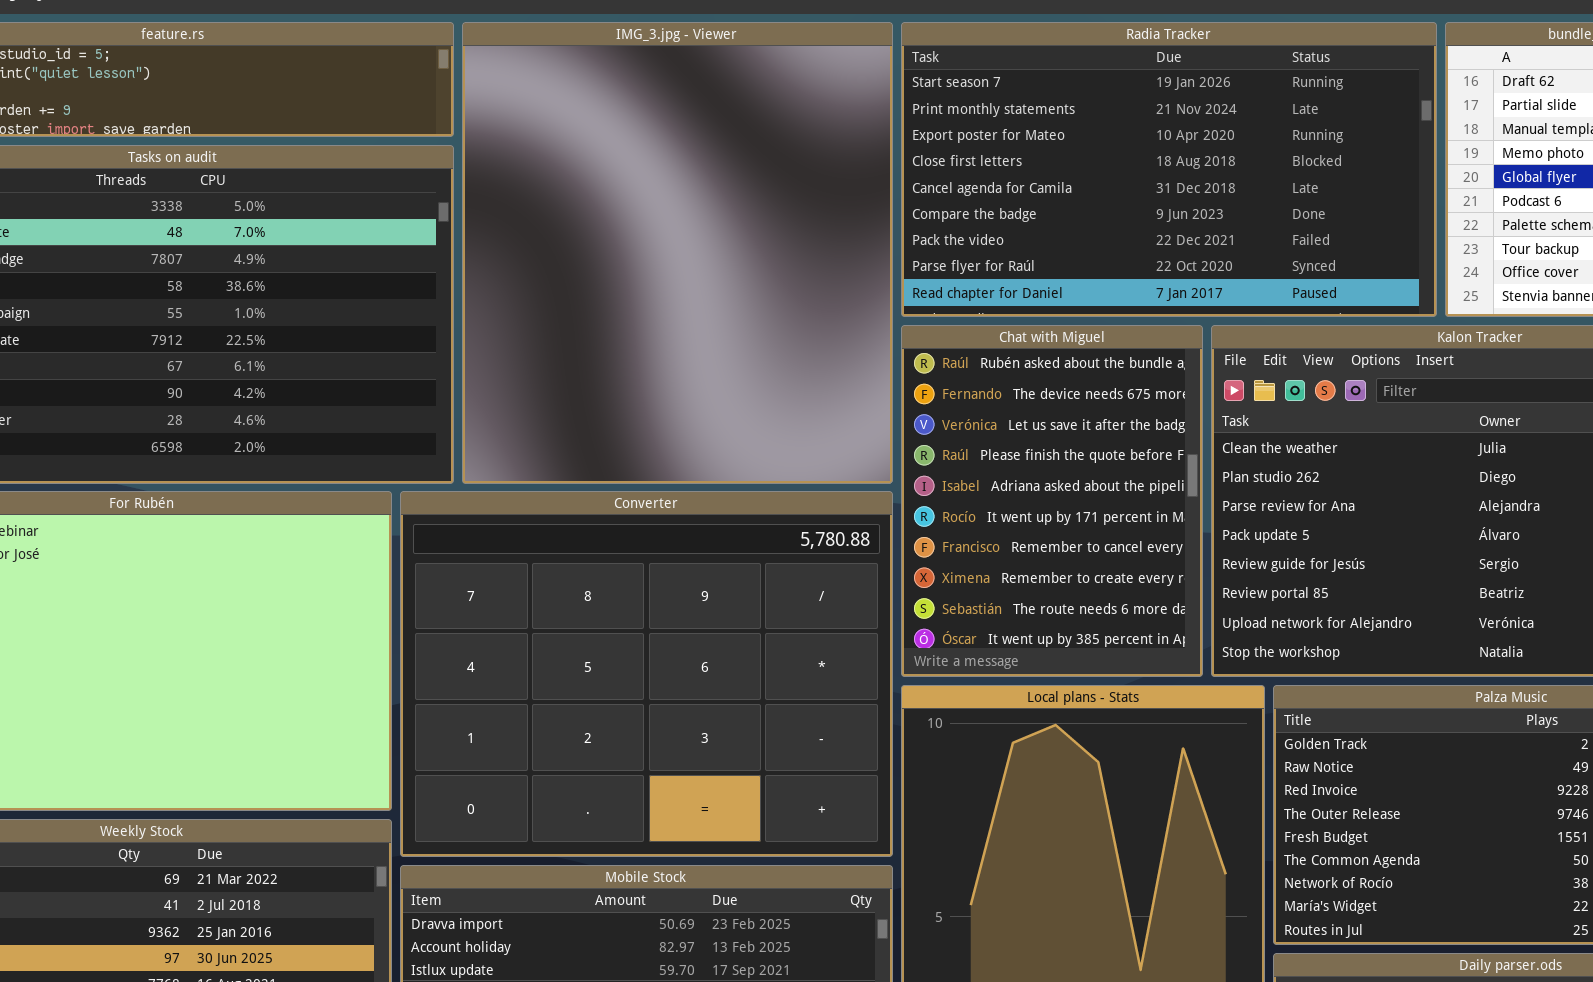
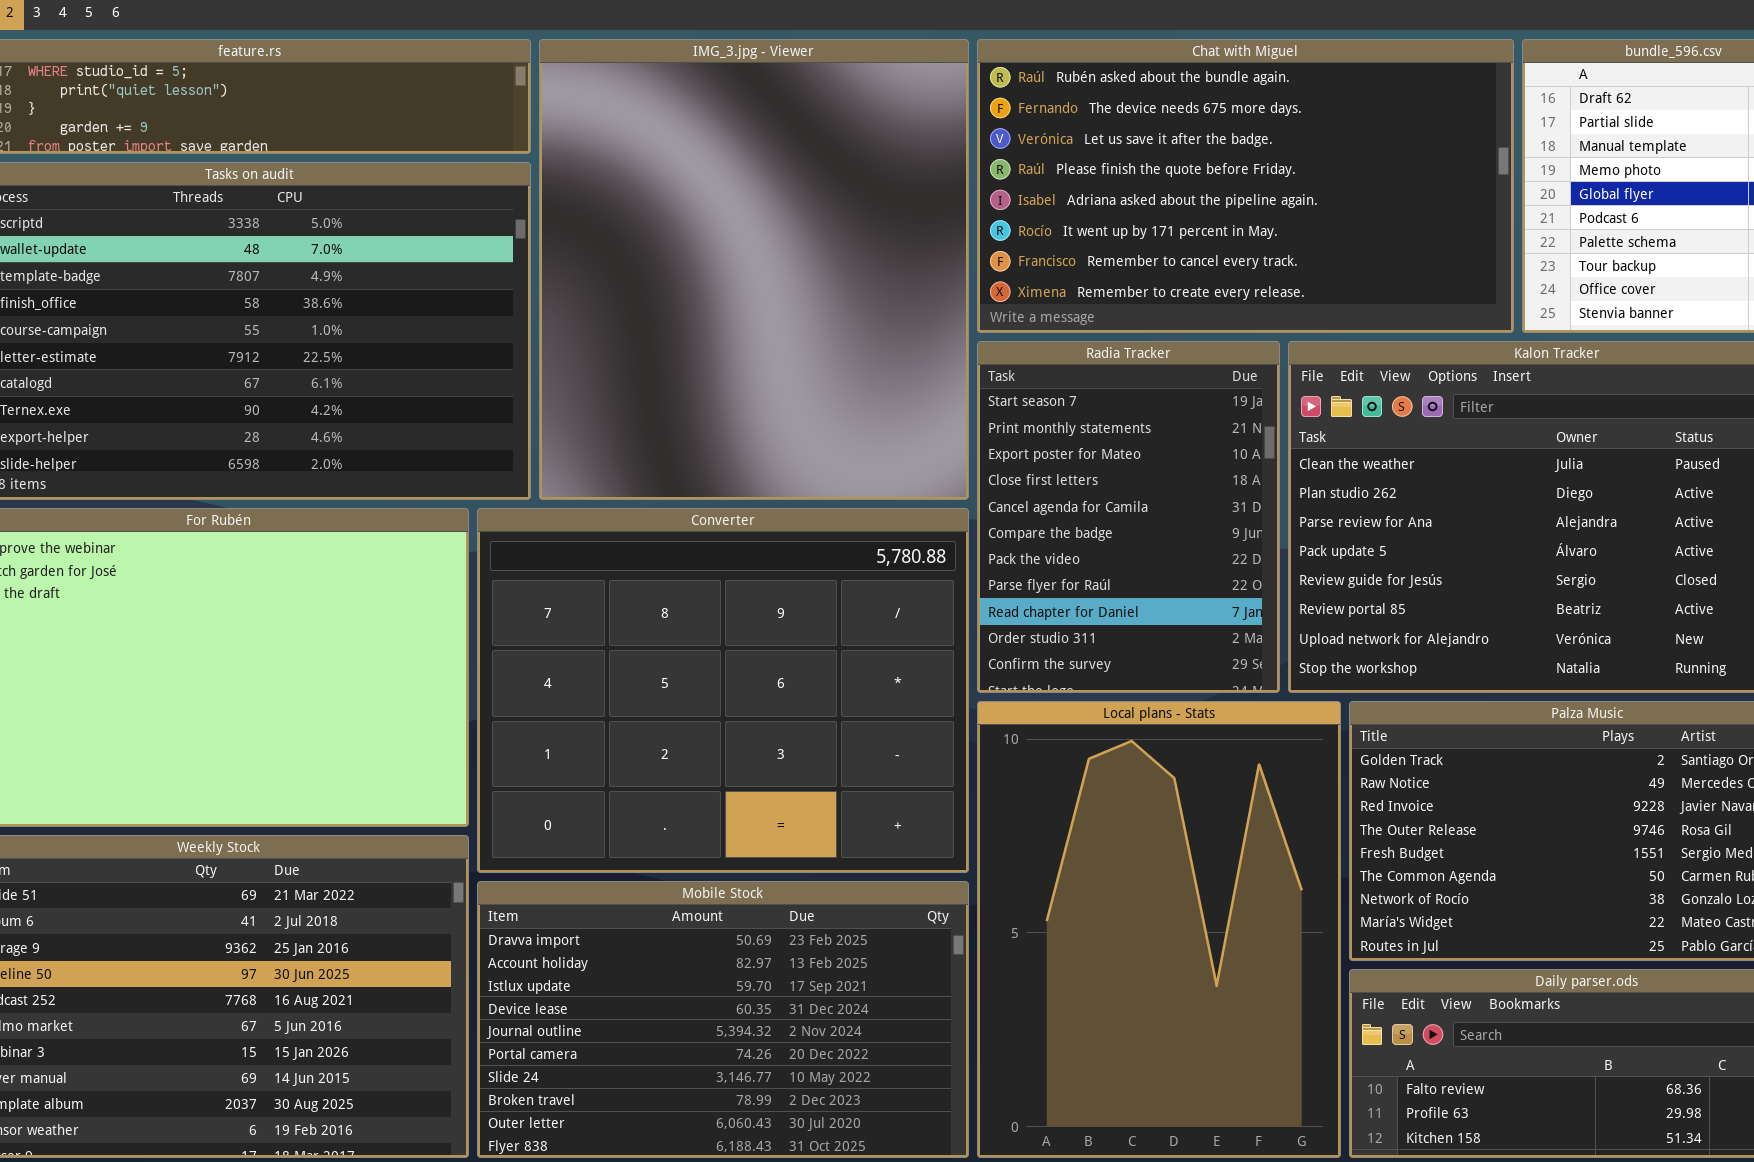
Radia Tracker: [901,22,1437,317] -> [977,341,1280,693], moved, resized
Chat with Miguel: [901,325,1203,677] -> [977,39,1514,333], moved, resized

